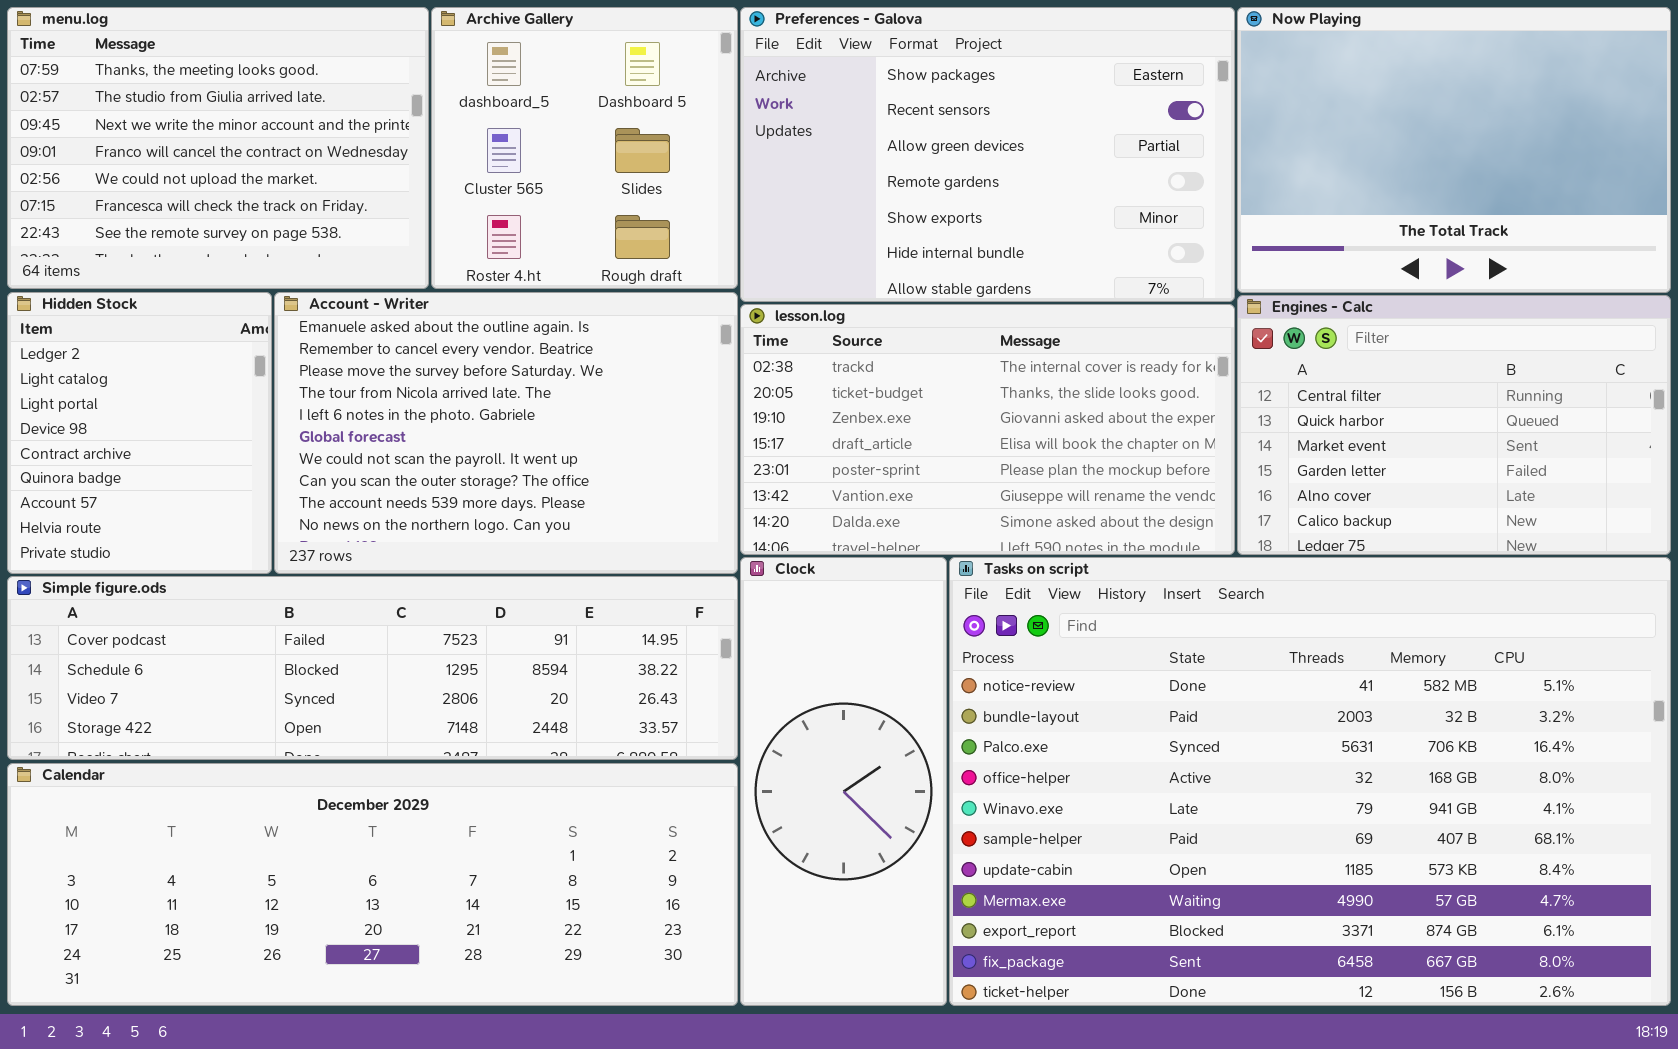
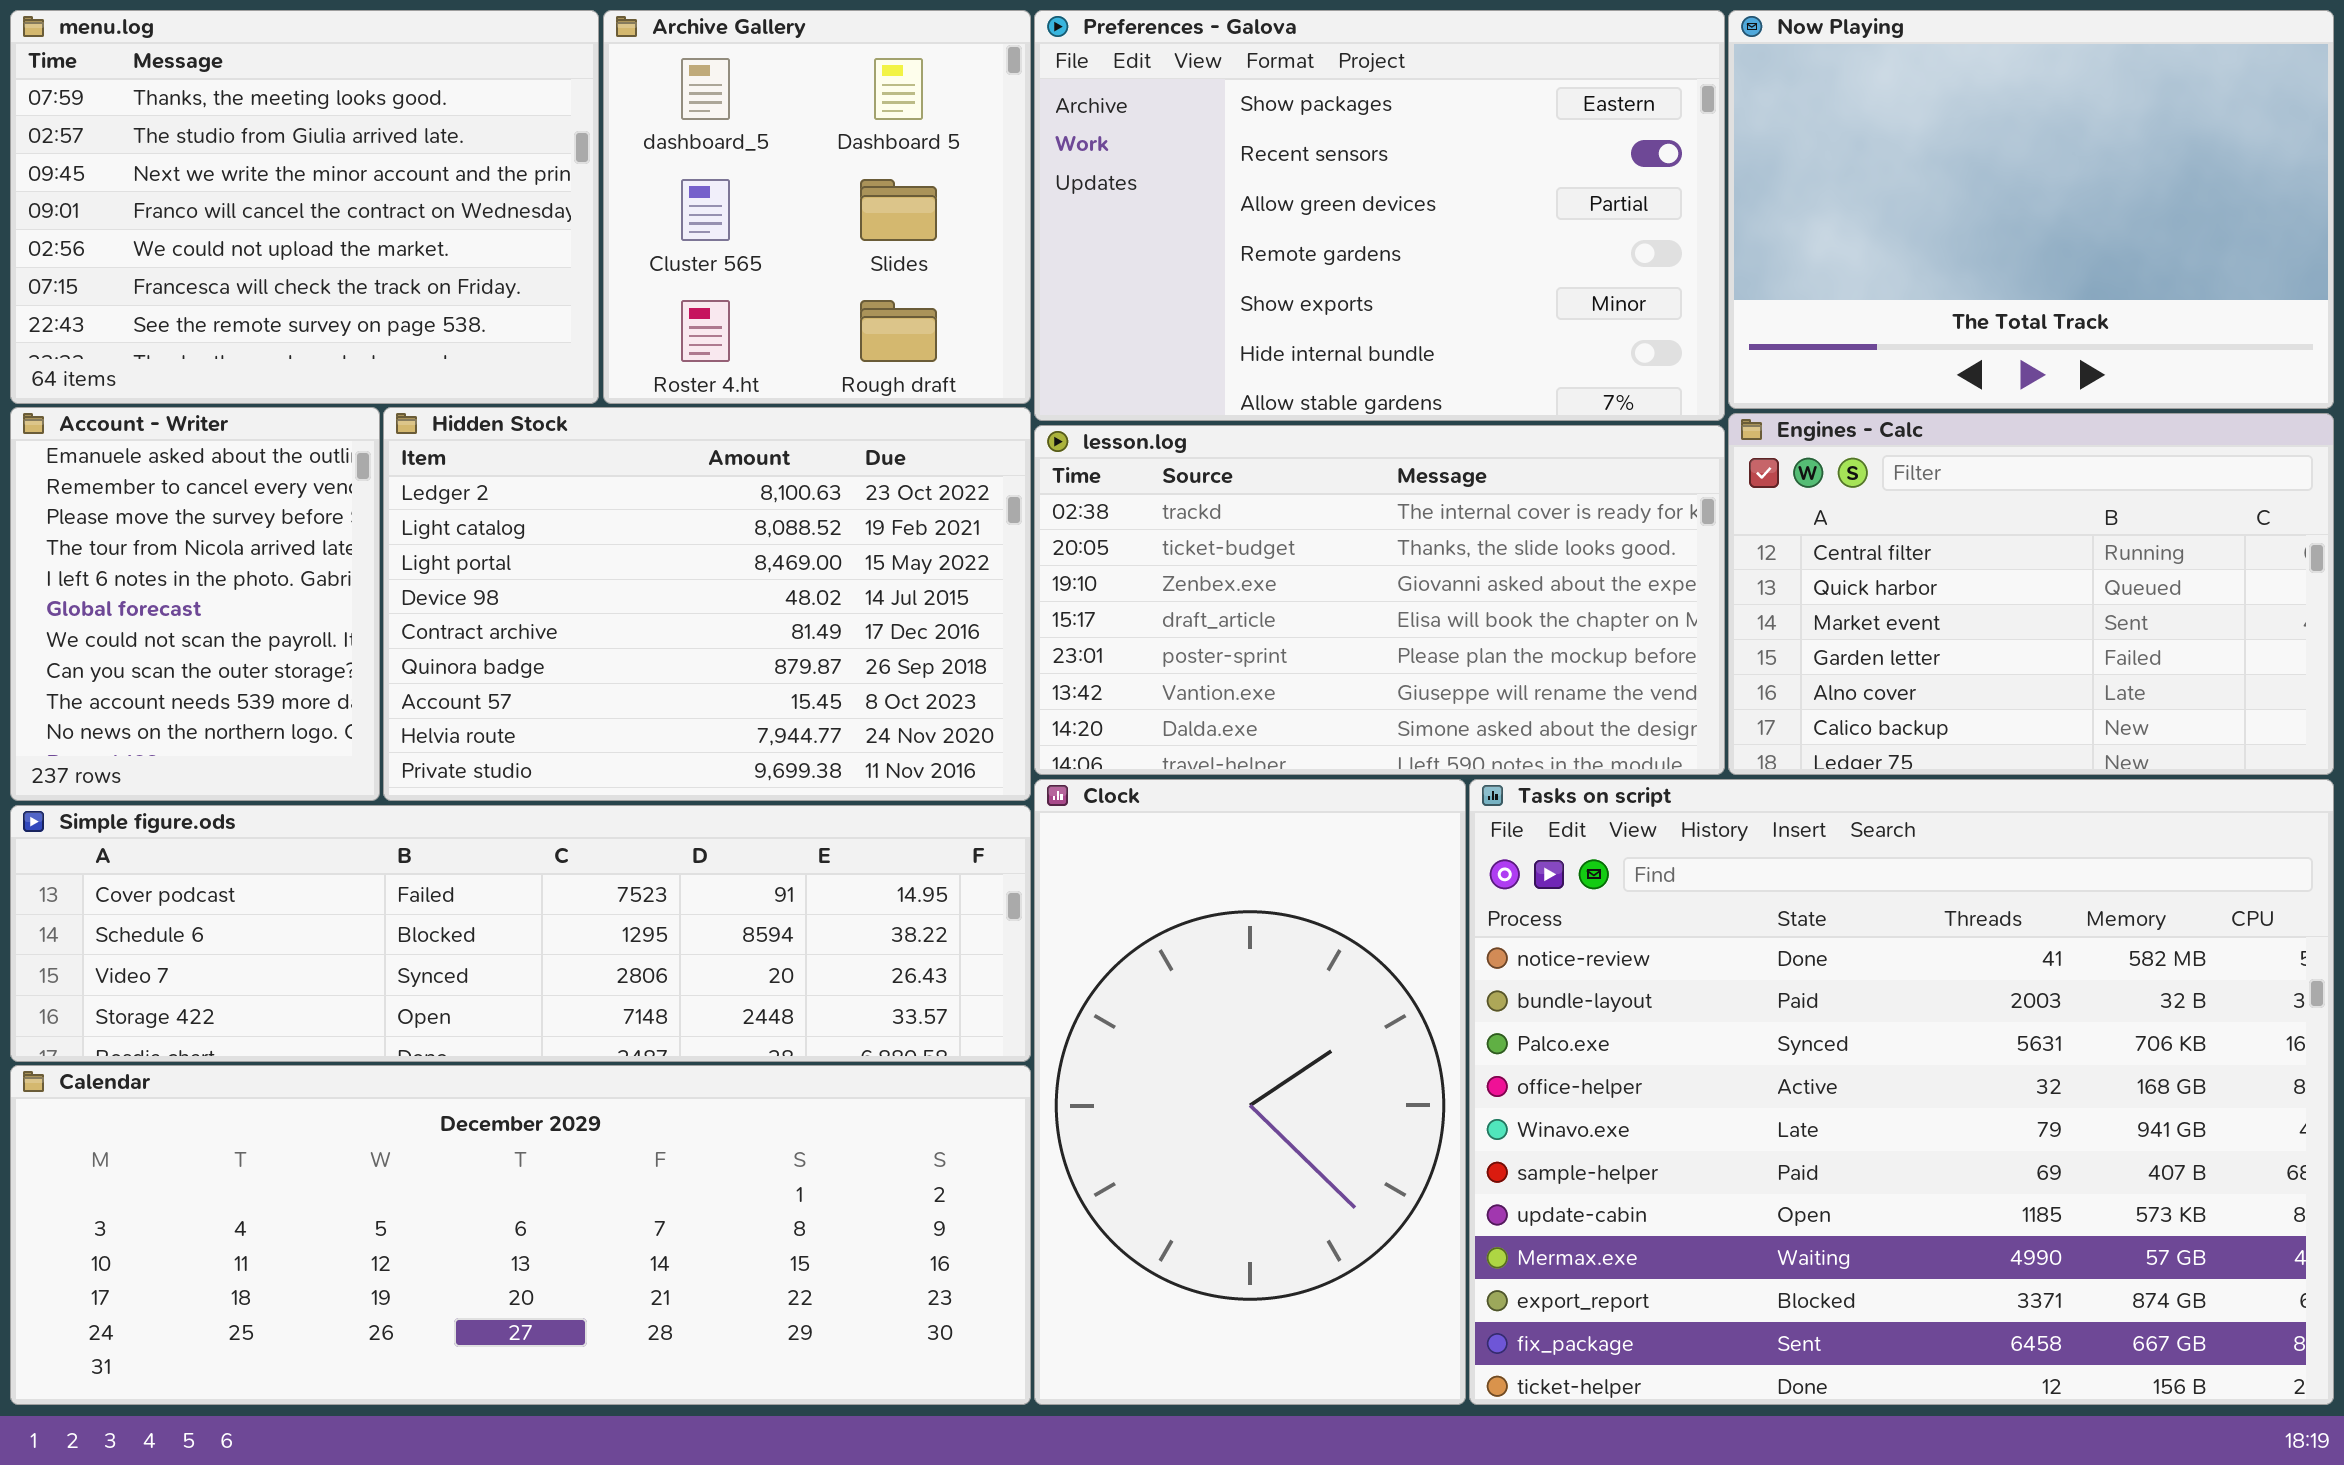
Hidden Stock: [7,292,272,574] -> [383,407,1031,801], moved, resized
Account - Writer: [274,292,738,574] -> [10,407,380,801], moved, resized
Clock: [740,557,947,1006] -> [1034,779,1466,1405], resized
Tasks on script: [949,557,1671,1006] -> [1469,779,2334,1405], resized

